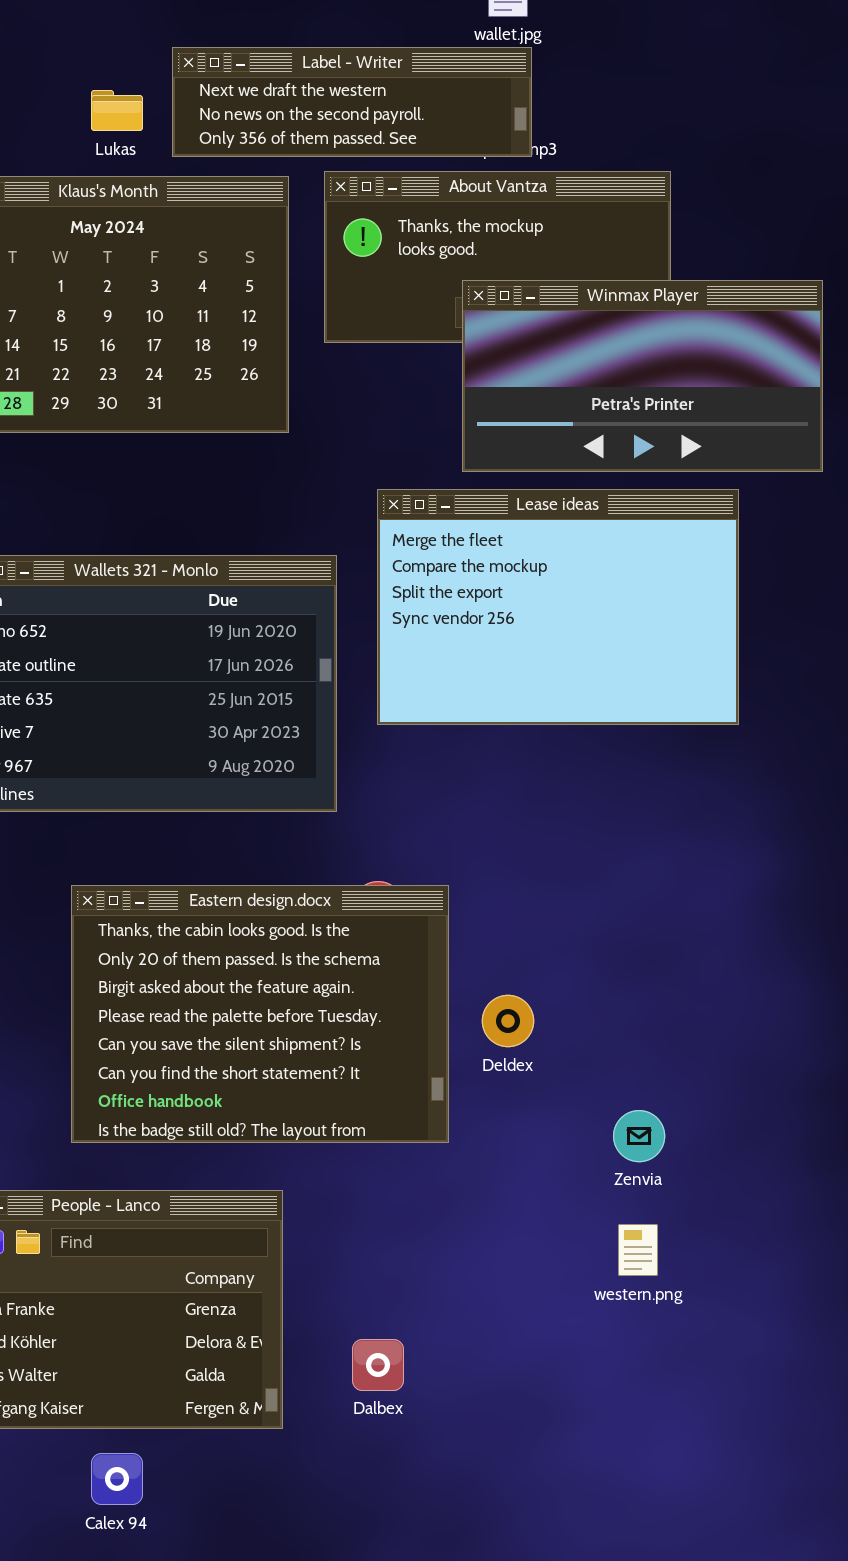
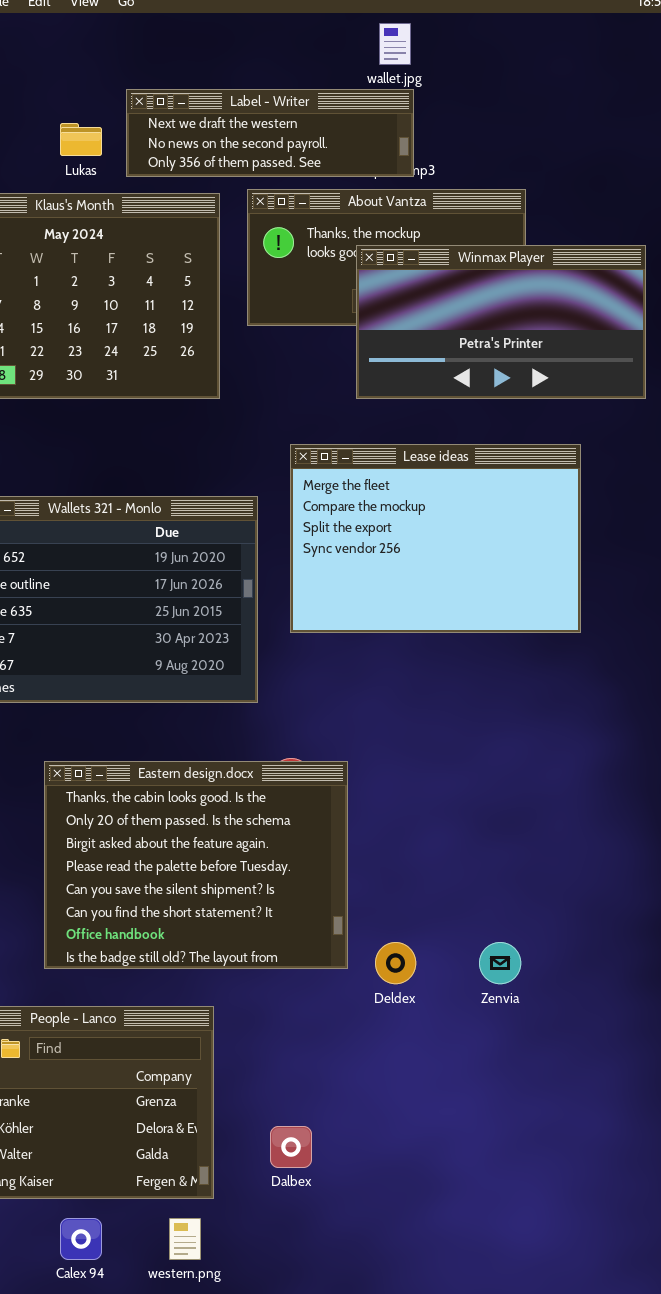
Winmax Player: [462,280,823,472] -> [356,245,646,399], moved
Deldex: [482,995,534,1047] -> [375,942,416,984], moved
western.png: [618,1224,658,1276] -> [169,1218,201,1260], moved

